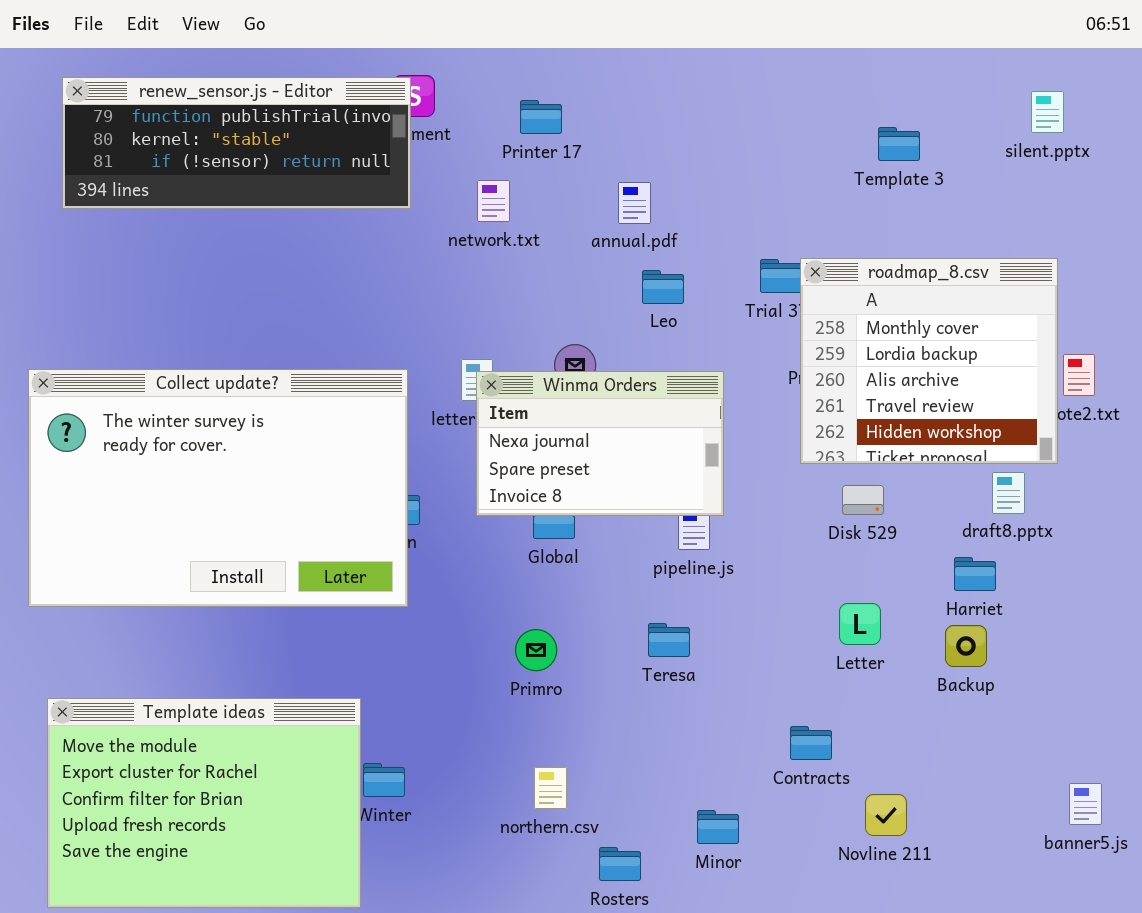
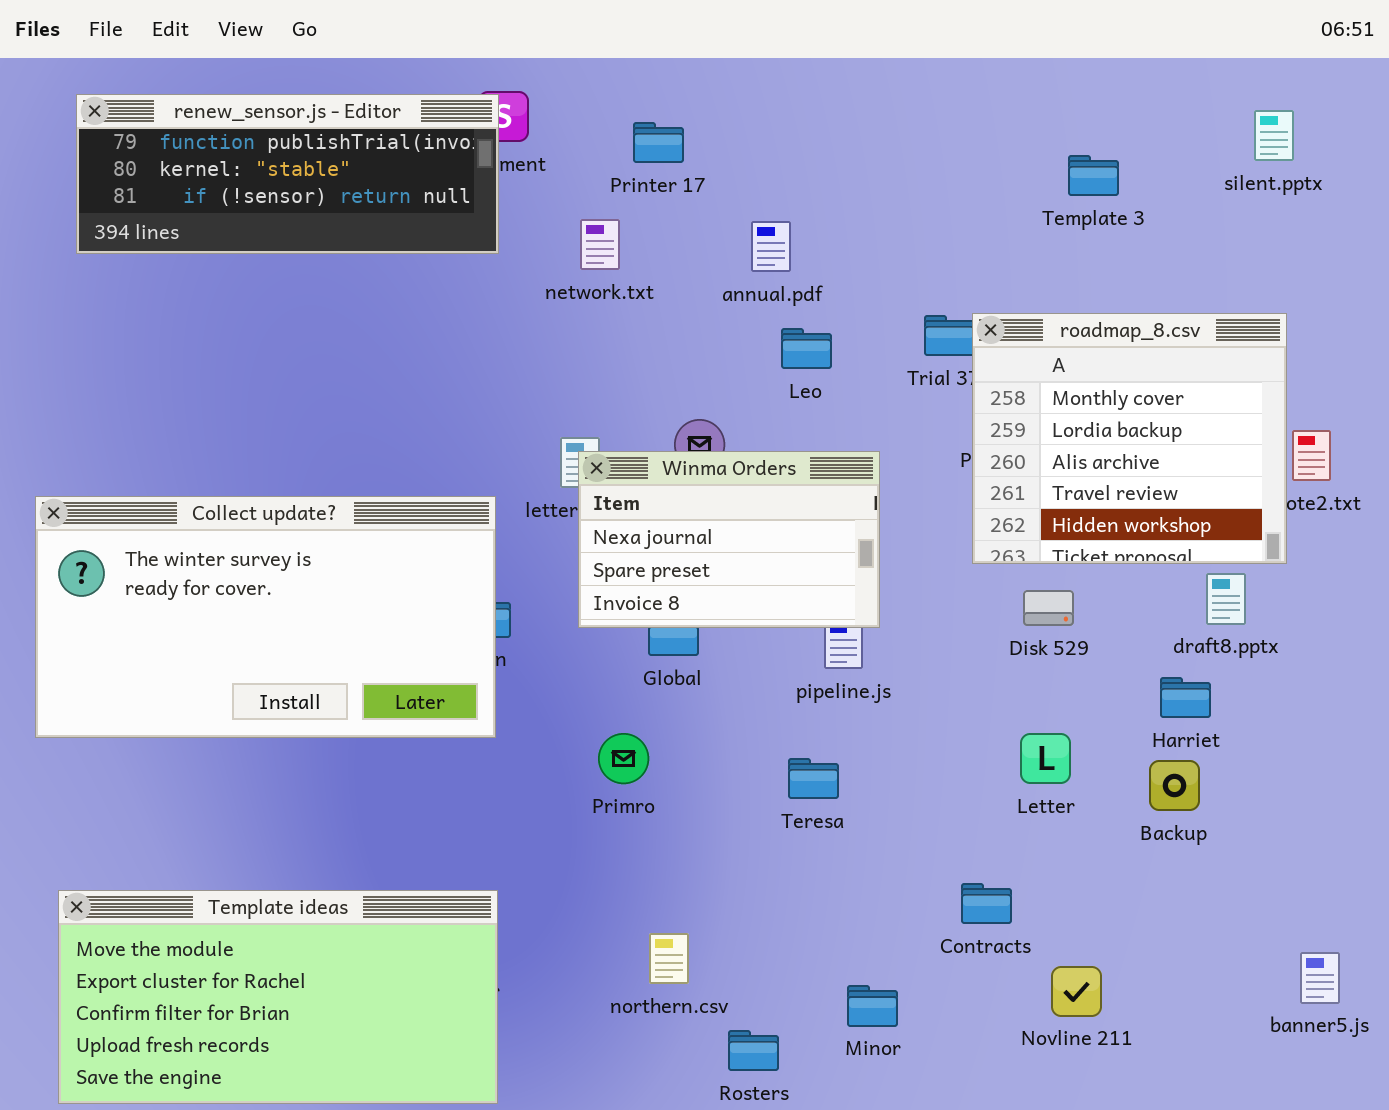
Collect update?: [28,369,408,607] -> [35,496,496,738], resized
Primro: [515,629,557,671] -> [598,733,649,784], moved
Template ideas: [47,698,361,908] -> [58,890,498,1104], resized

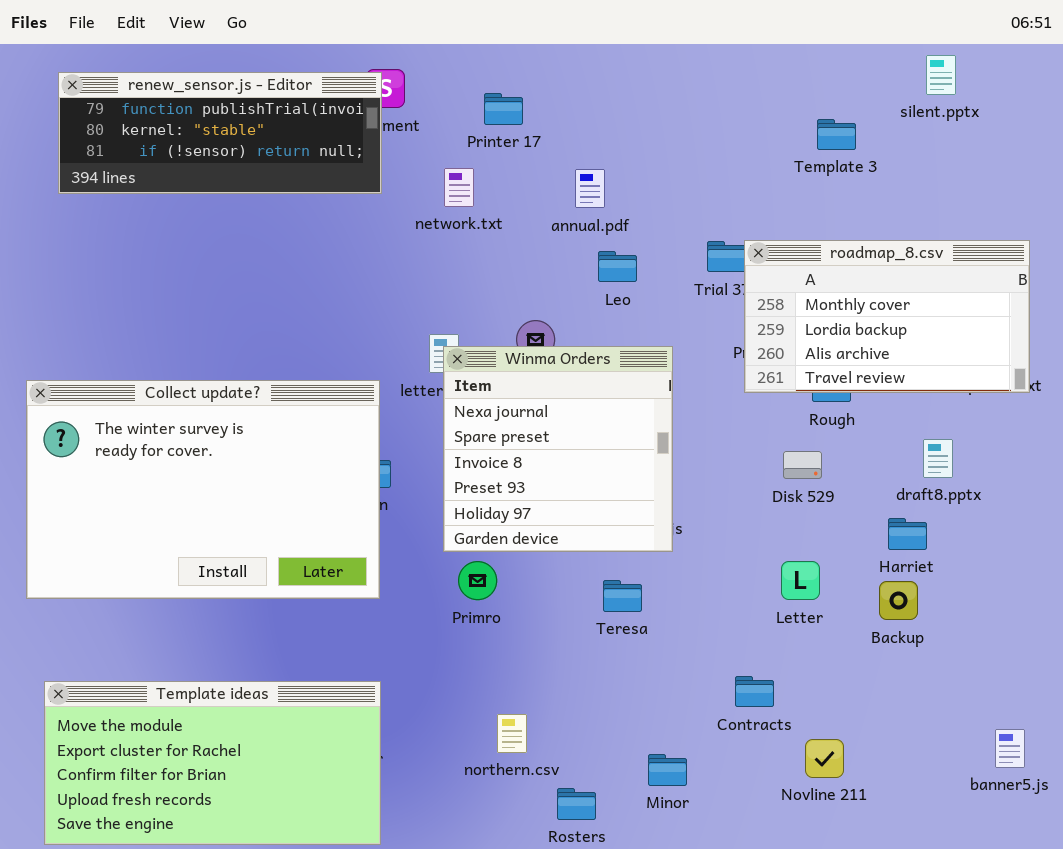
silent.pptx: [1254,110,1294,161] -> [926,55,956,95], moved
roadmap_8.csv: [972,313,1287,564] -> [744,240,1030,393], resized
Winma Orders: [578,451,880,628] -> [443,346,673,552], resized
Collect update?: [35,496,496,738] -> [26,380,380,599], resized

